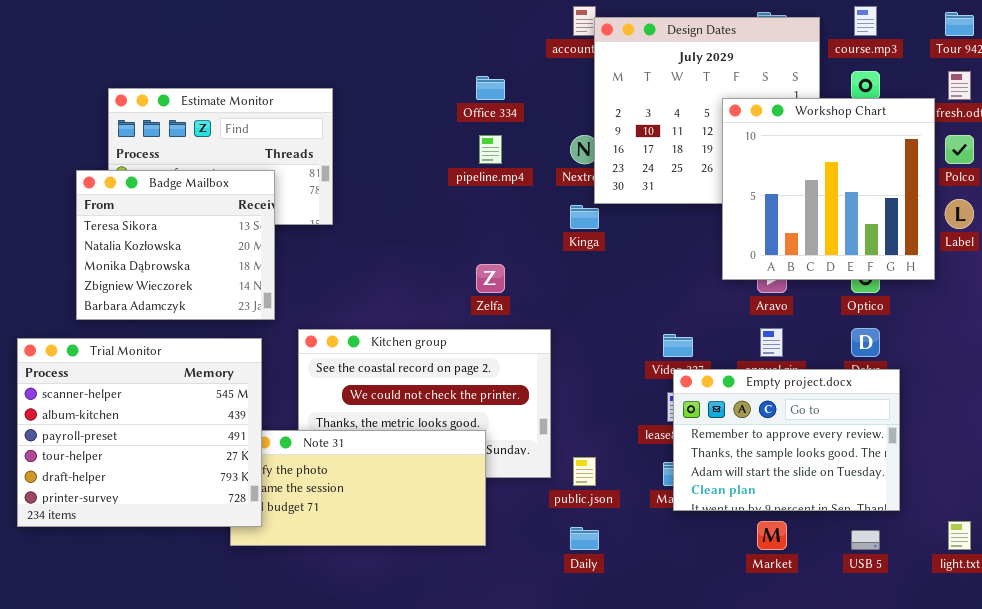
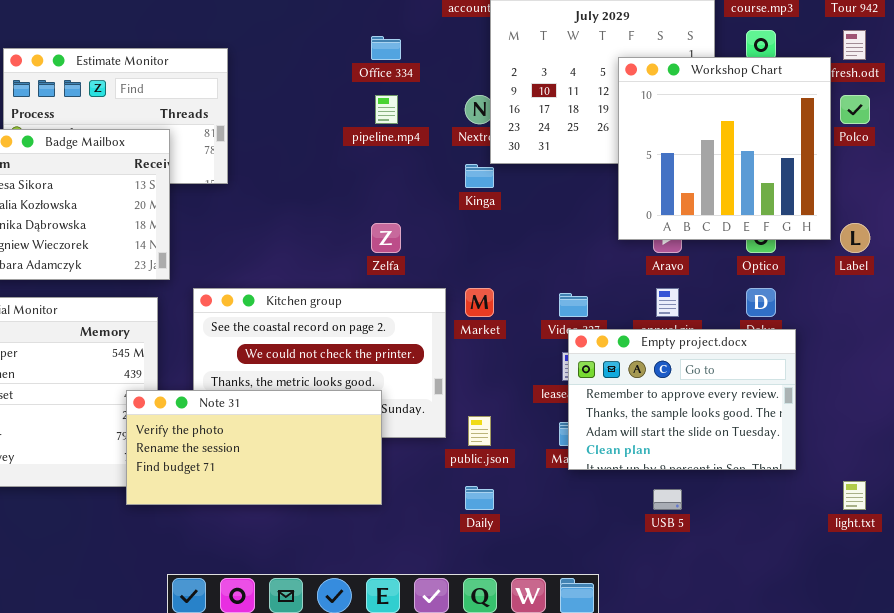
Label: [945,199,974,229] -> [840,223,870,253], moved
Note 31: [230,430,486,546] -> [126,390,382,505], raised
Market: [757,521,787,550] -> [465,288,494,317], moved
USB 5: [851,530,880,550] -> [653,489,682,510], moved

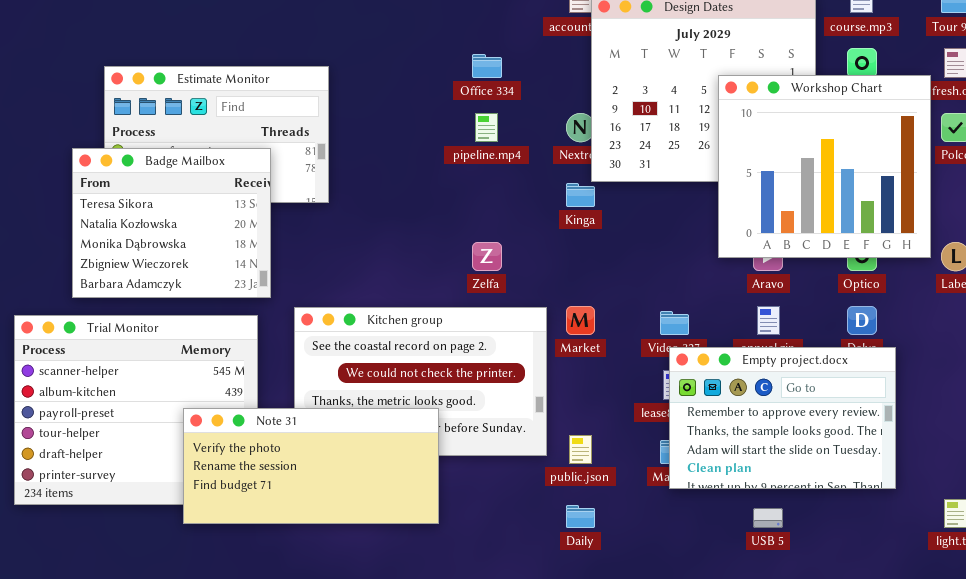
Note 31: [126,390,382,505] -> [183,408,439,524], moved

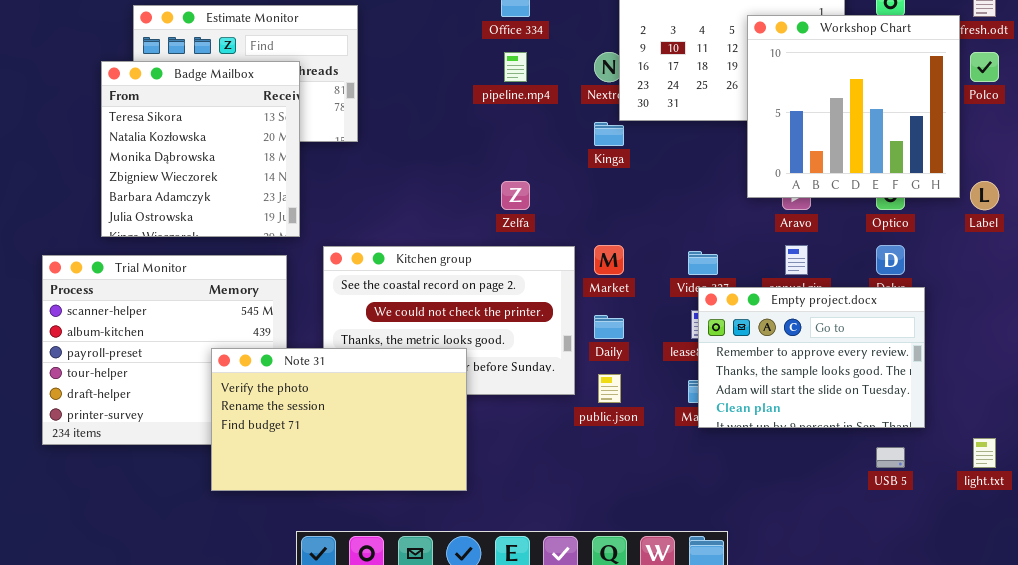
Badge Mailbox: [72,148,271,298] -> [101,61,300,237], resized
Note 31: [183,408,439,524] -> [211,348,467,491], resized
Daily: [566,505,595,528] -> [594,315,624,339], moved
USB 5: [753,508,783,528] -> [876,447,905,468], moved

